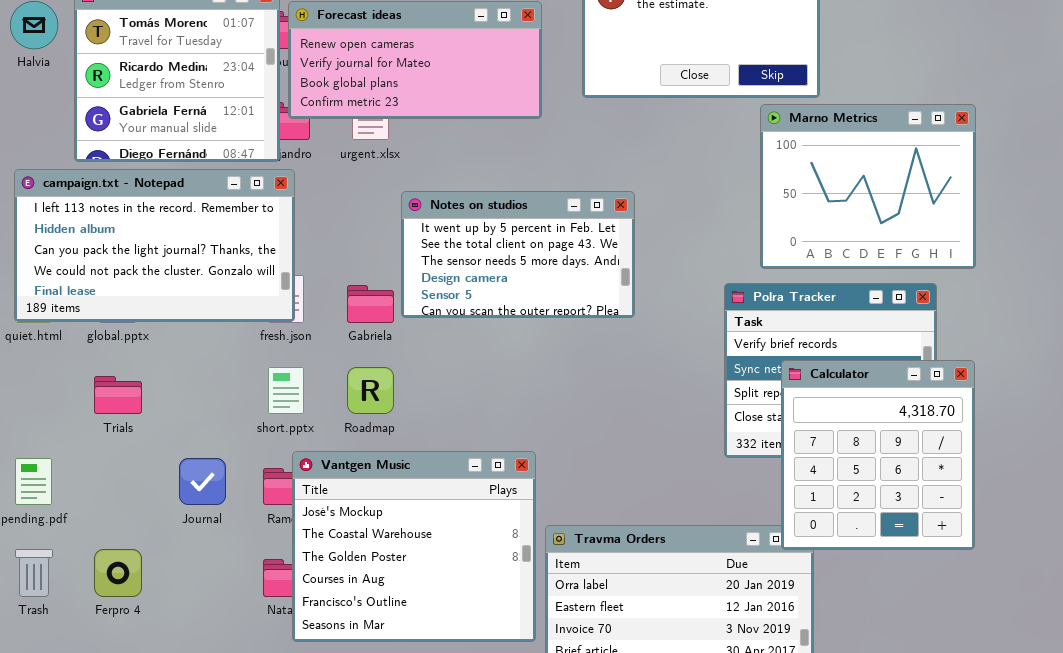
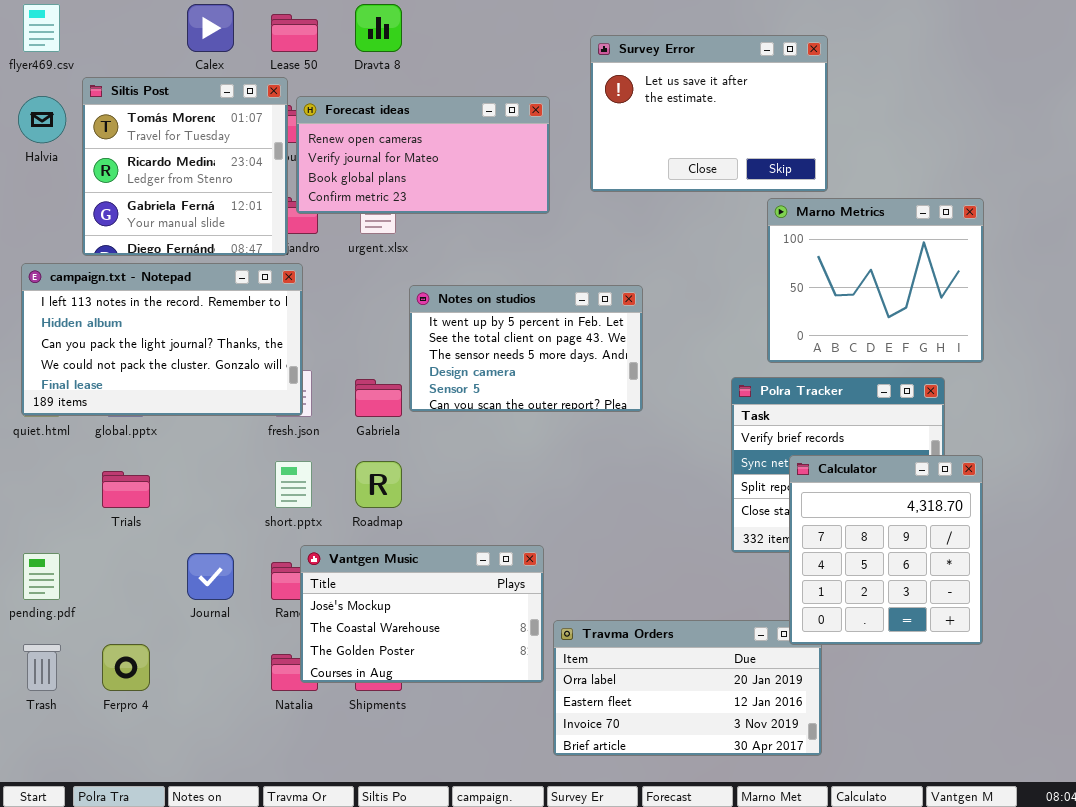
Vantgen Music: [292,451,536,642] -> [300,545,544,683], resized

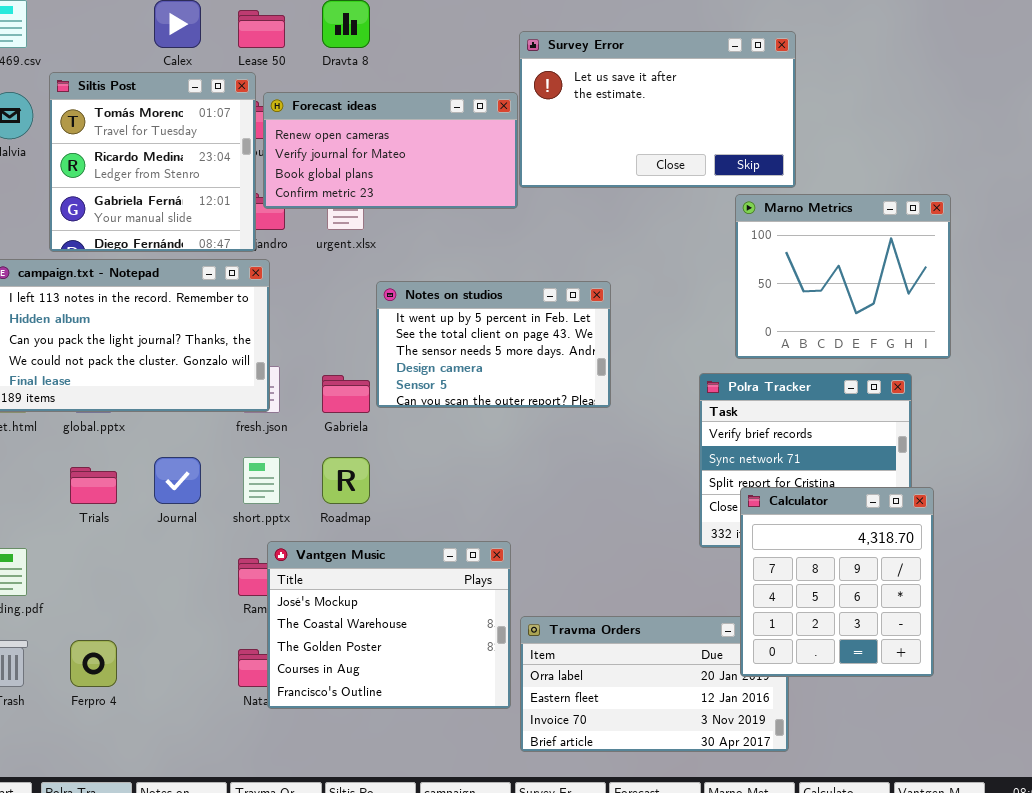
Survey Error: [590,35,828,192] -> [519,31,796,188], resized
Calculator: [789,455,983,645] -> [740,487,934,677], moved
Vantgen Music: [300,545,544,683] -> [267,541,511,709], resized
Journal: [187,553,234,600] -> [154,457,201,504], moved

